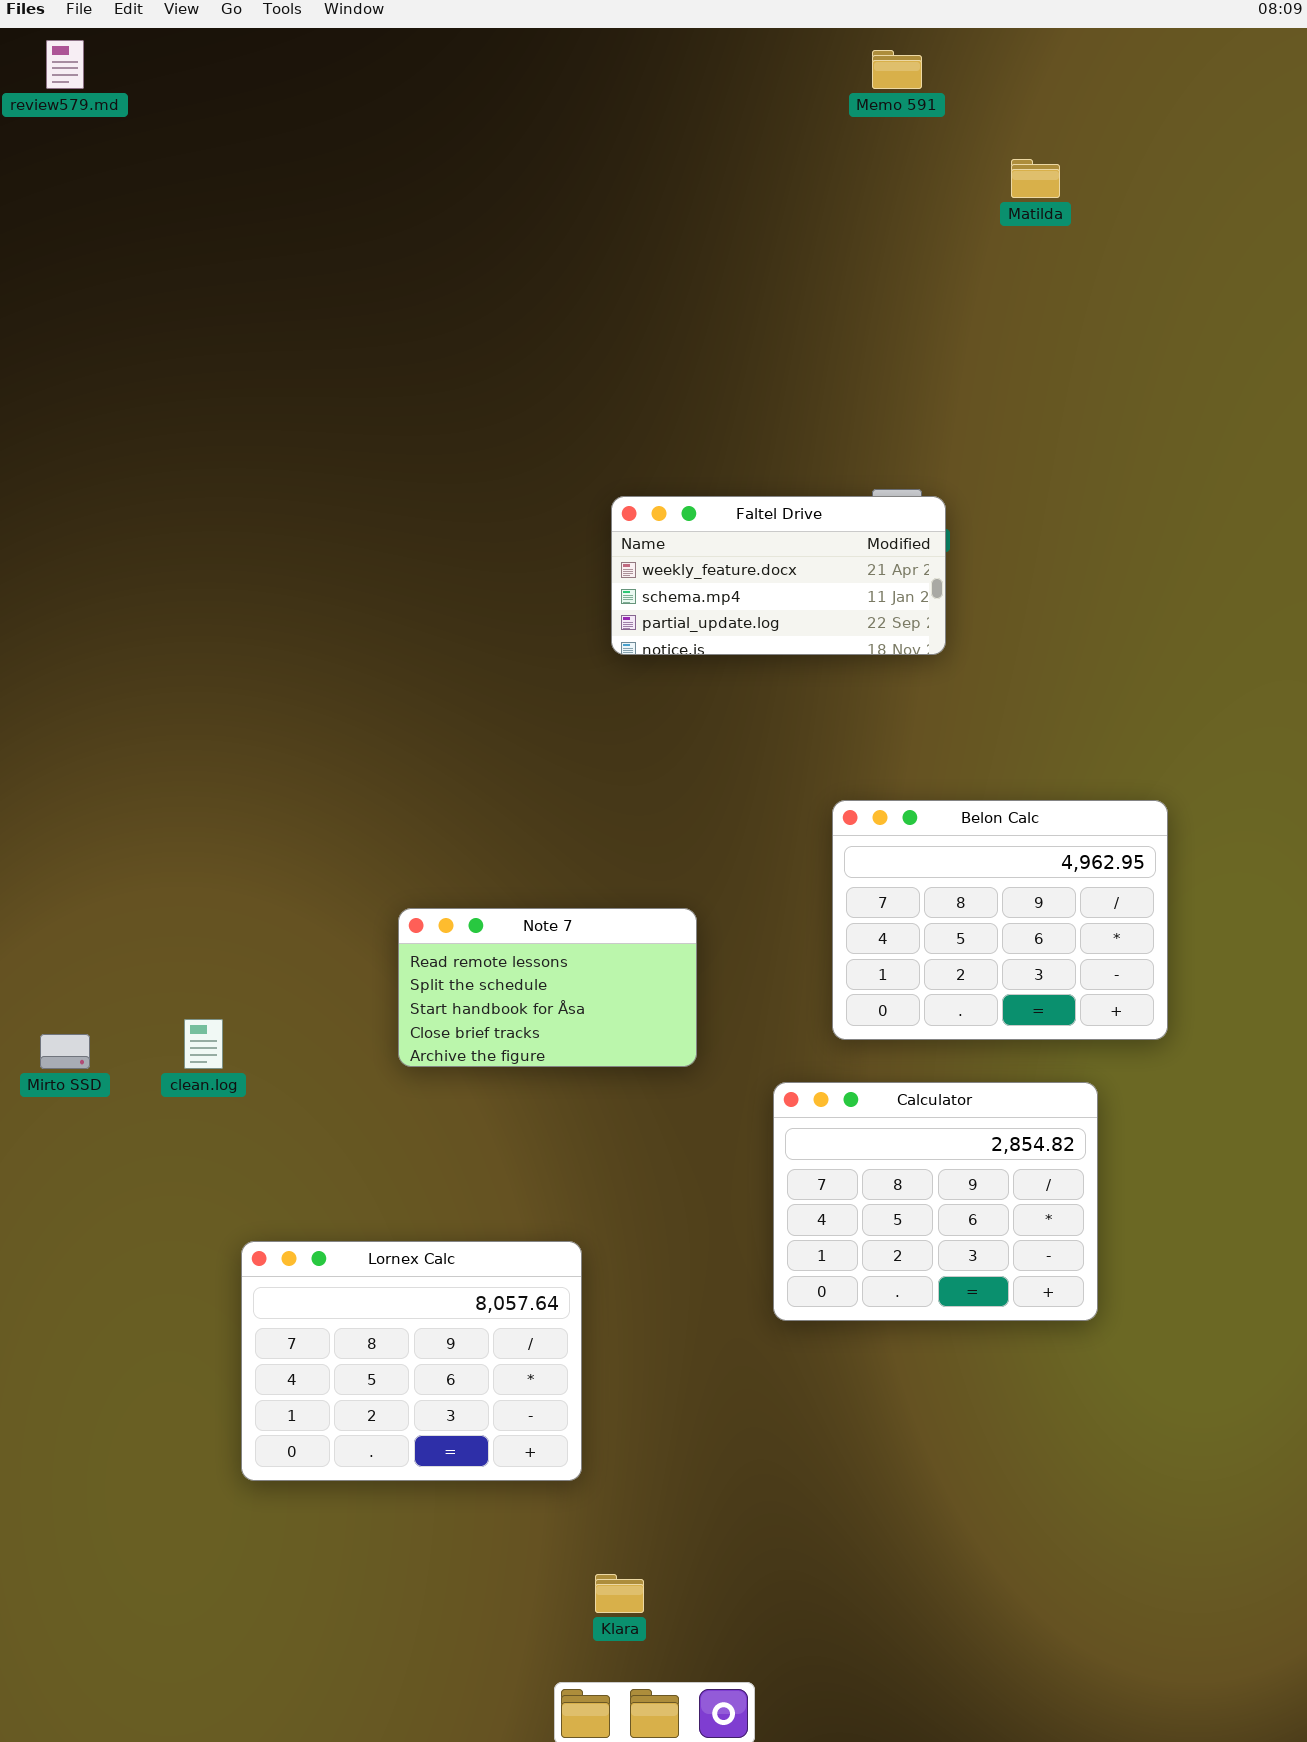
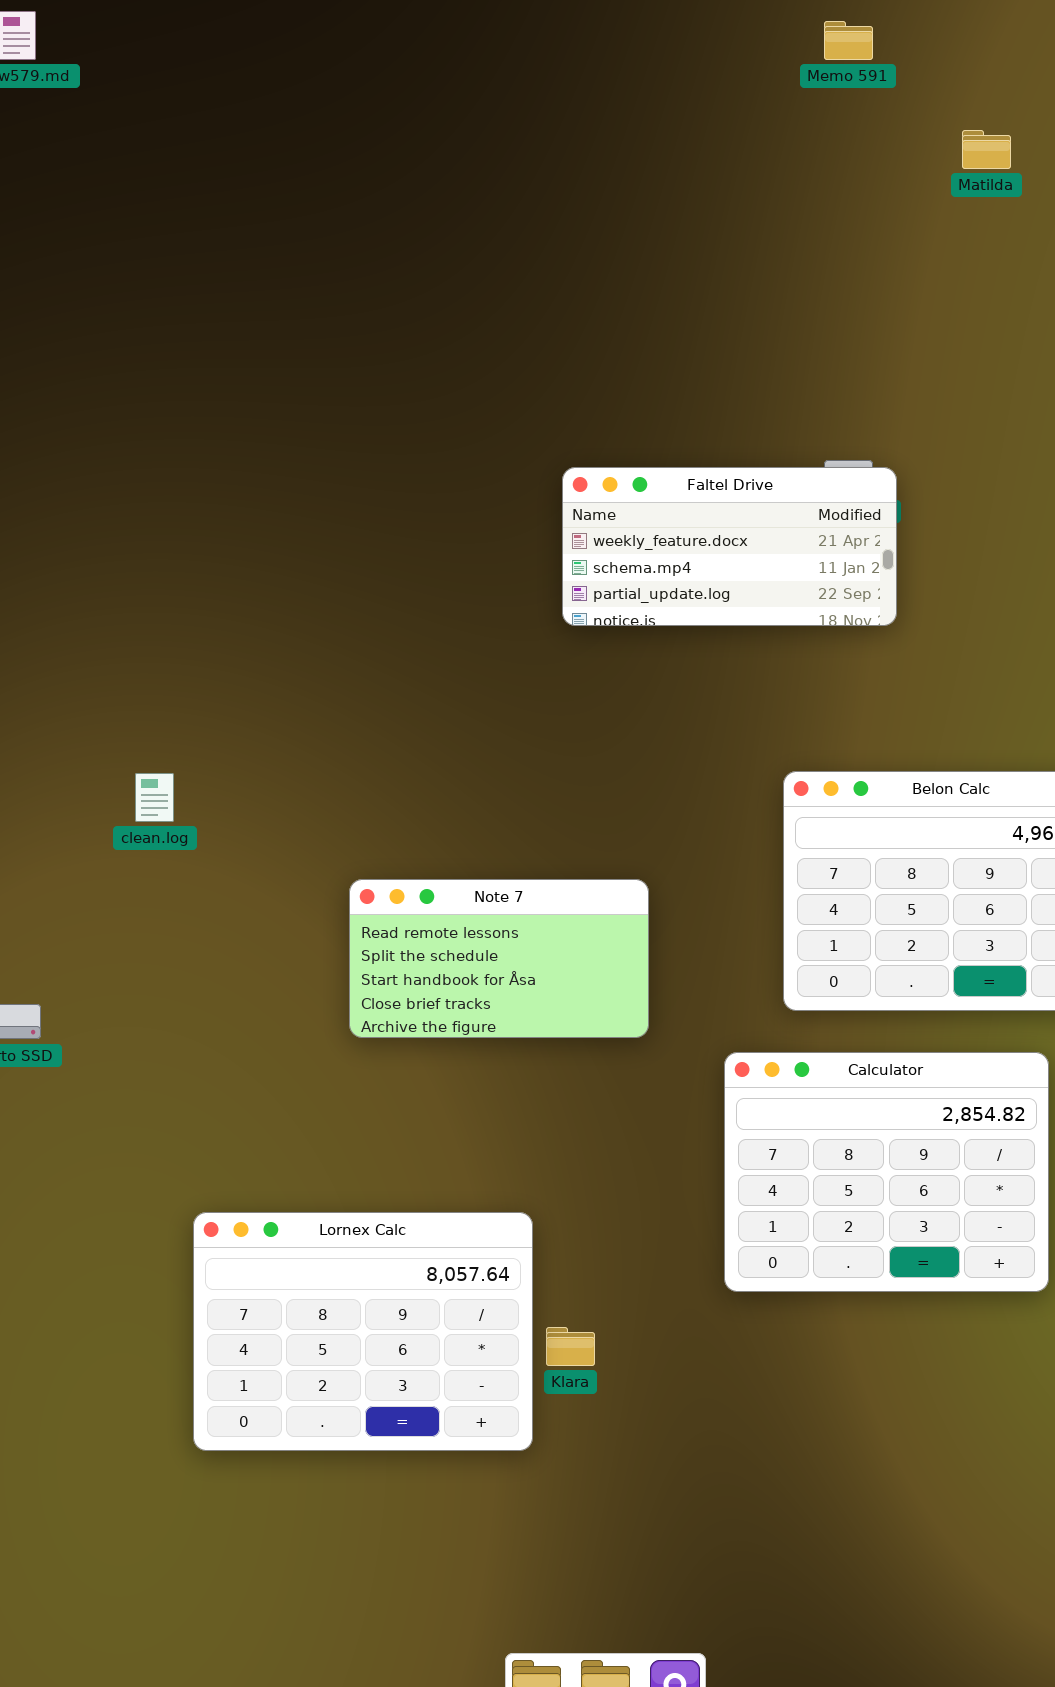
clean.log: [184,1019,223,1069] -> [135,773,174,822], moved
Klara: [595,1574,644,1613] -> [546,1327,595,1366], moved

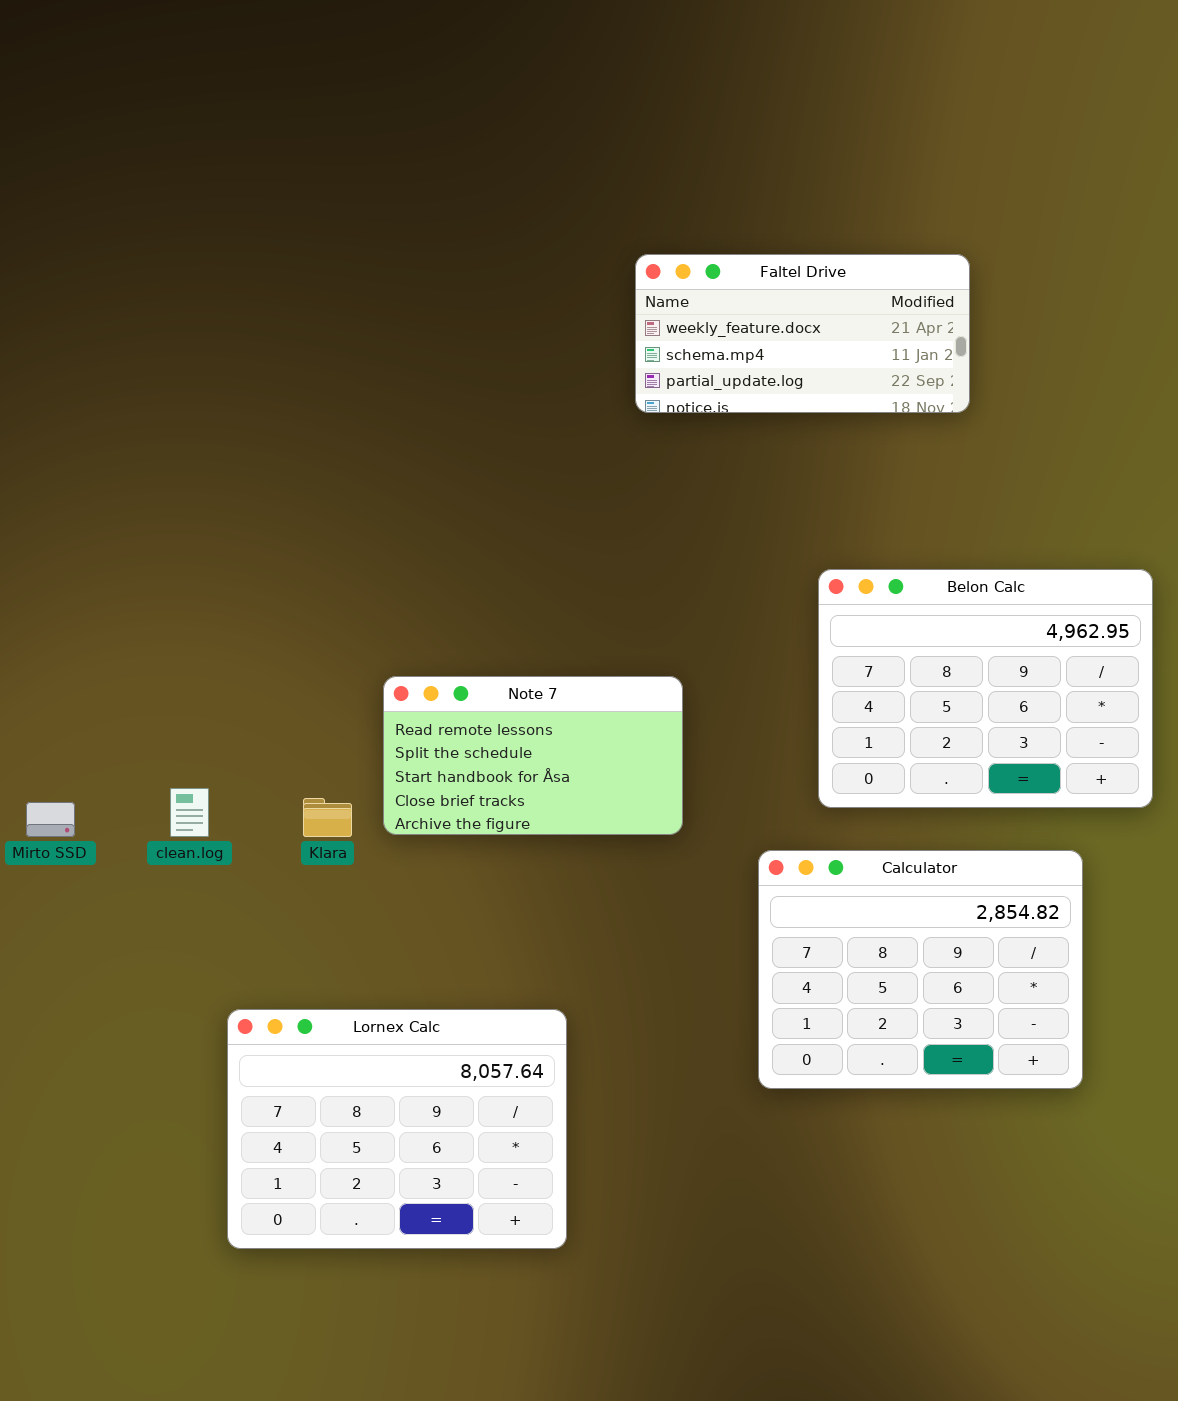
Faltel Drive: [562,467,897,626] -> [635,254,970,413], moved
clean.log: [135,773,174,822] -> [170,788,209,837], moved
Klara: [546,1327,595,1366] -> [303,798,352,837], moved

